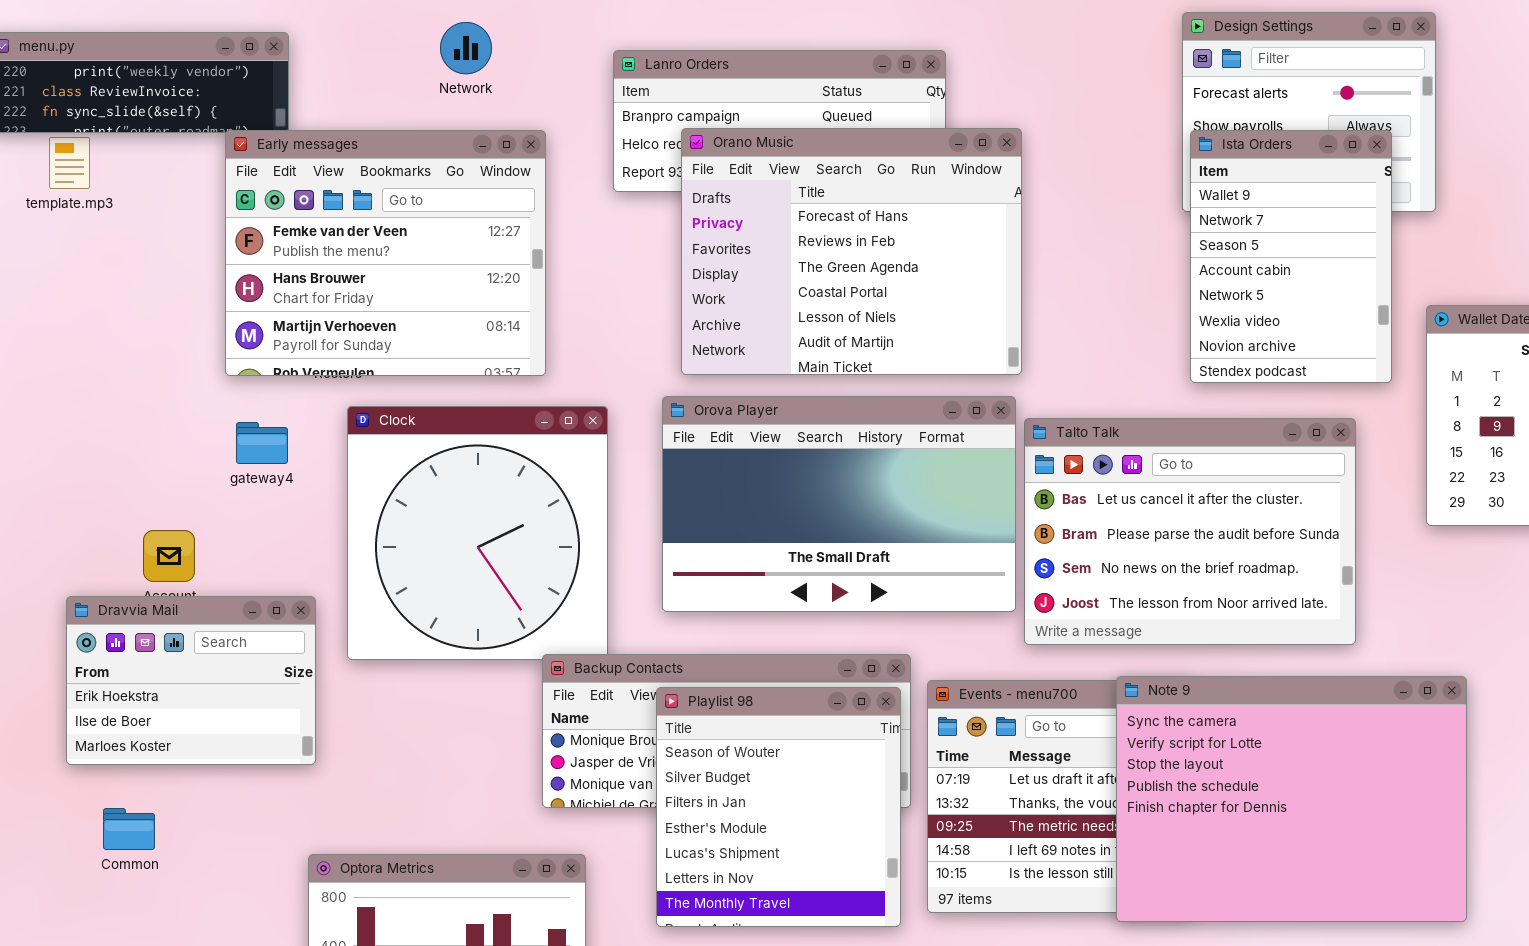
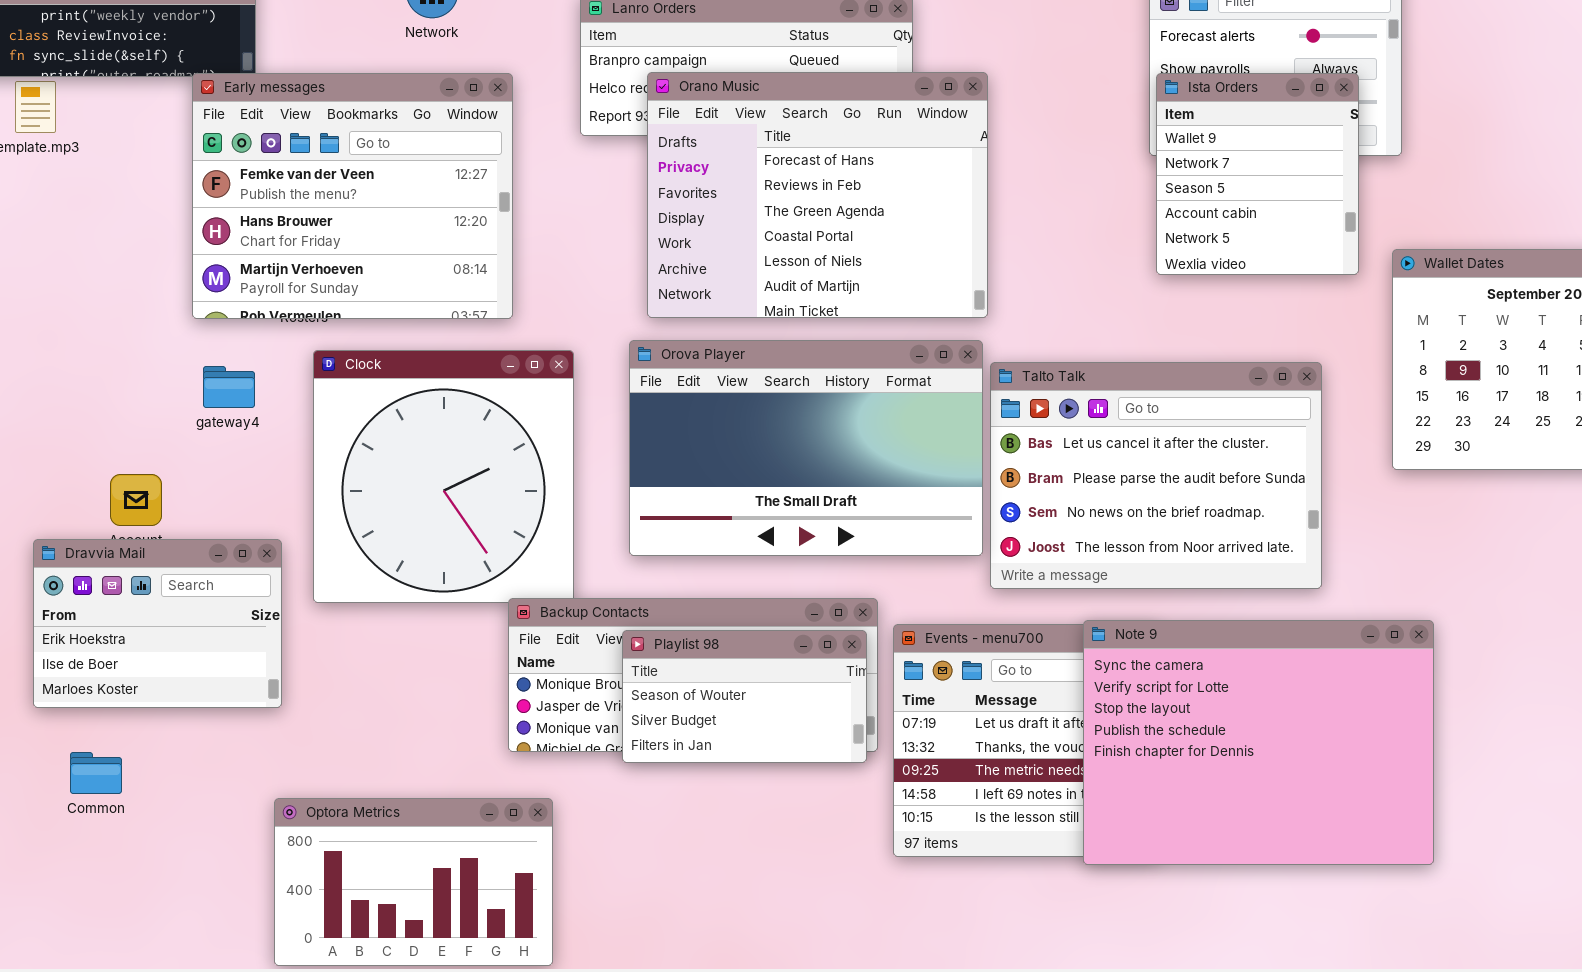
Ista Orders: [1190,130,1392,383] -> [1156,73,1359,275], resized
Playlist 98: [656,687,901,927] -> [622,630,867,763], resized

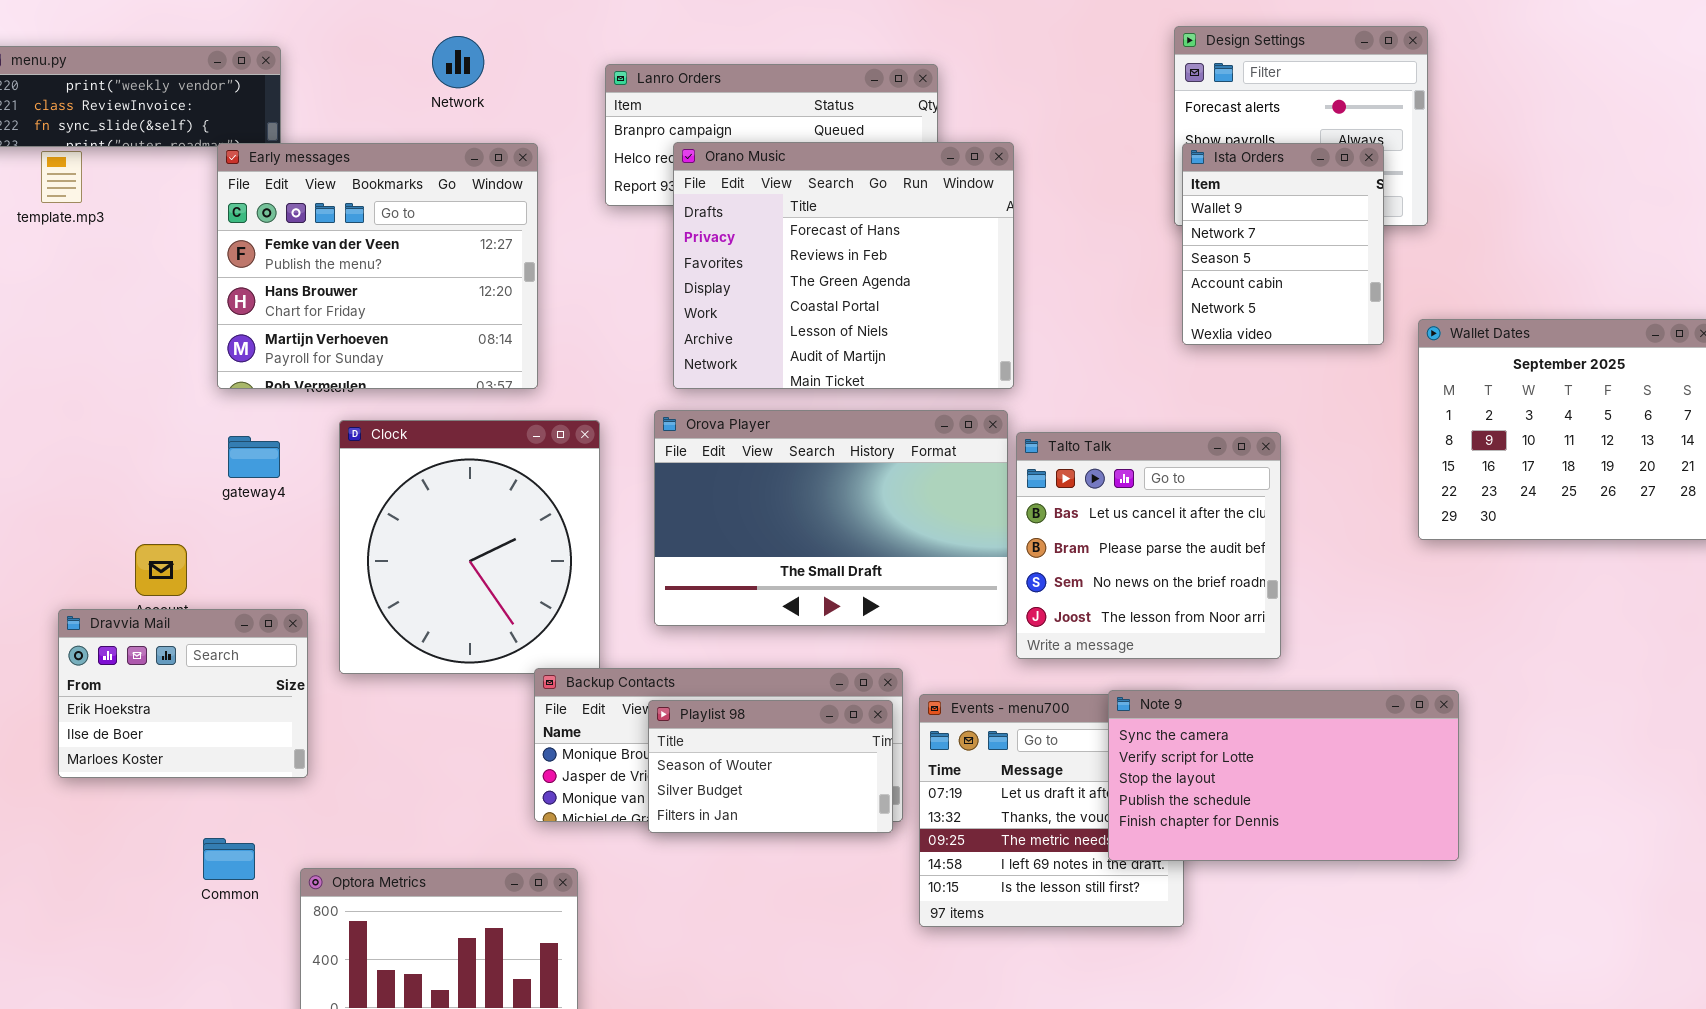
Talto Talk: [990,362,1322,589] -> [1016,432,1281,659], resized
Note 9: [1083,620,1434,865] -> [1108,690,1459,861], resized
Common: [70,752,122,794] -> [203,838,255,880], moved

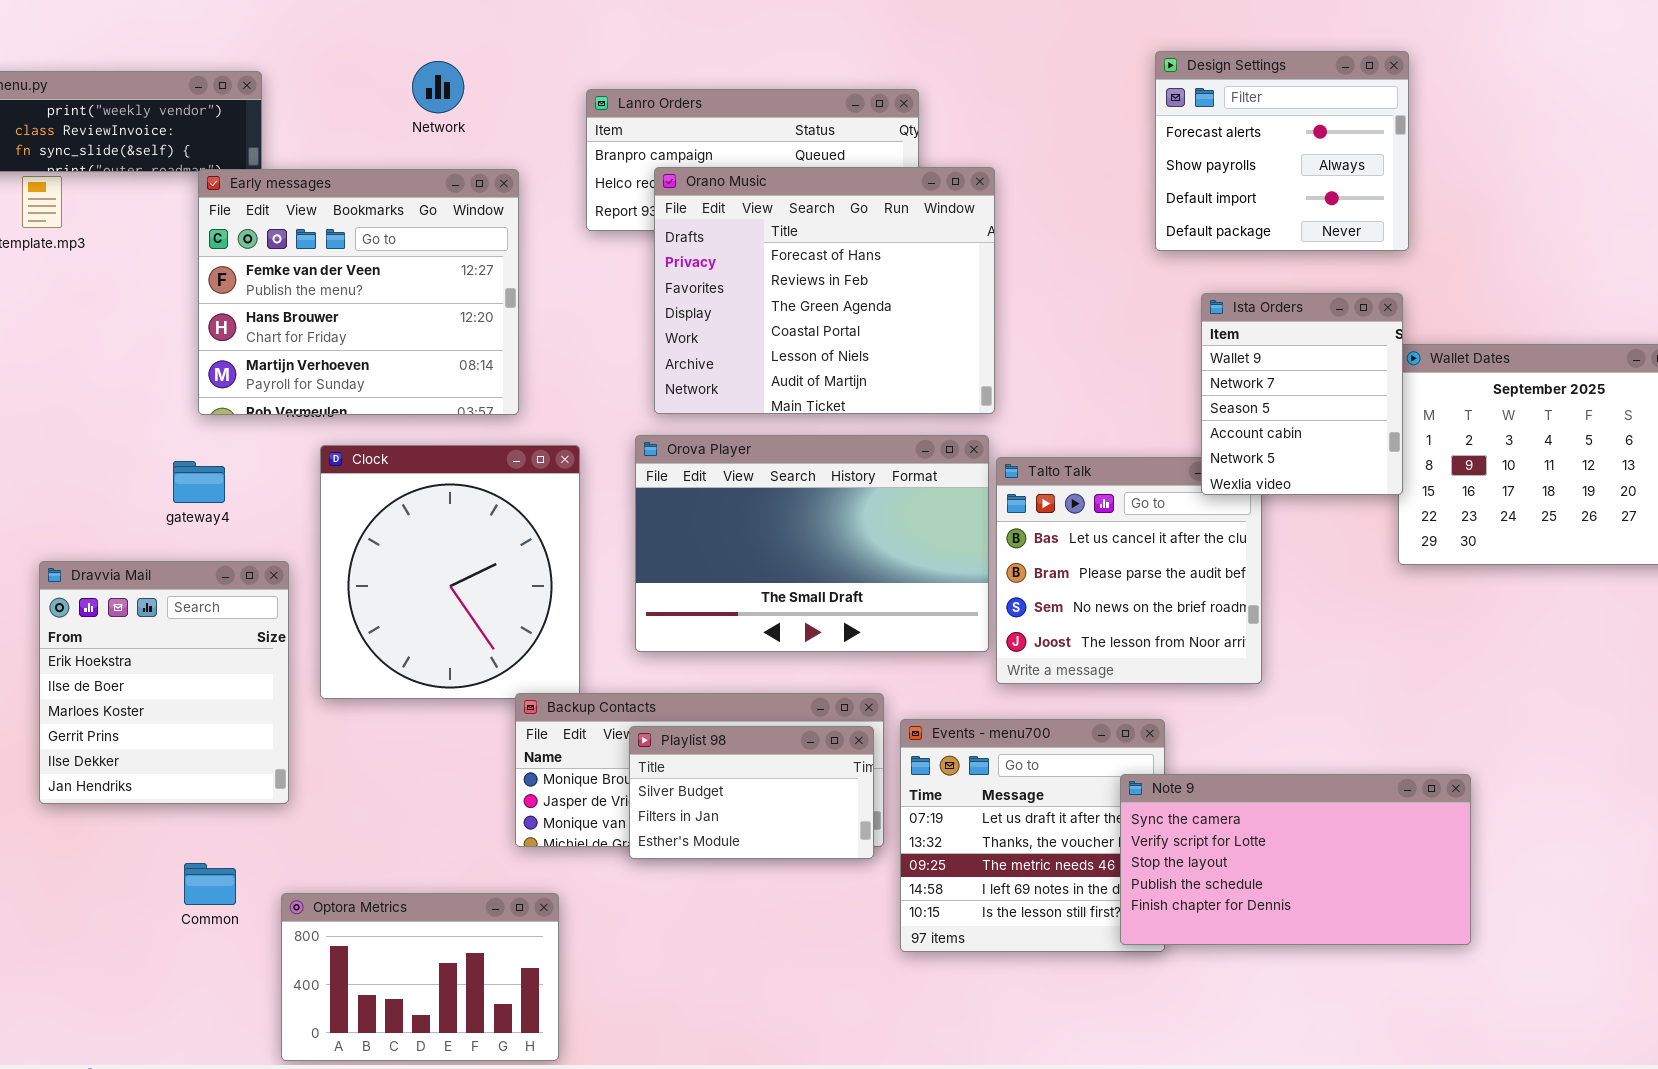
Ista Orders: [1182,143,1384,345] -> [1201,293,1403,495], moved
gateway4: [228,436,280,478] -> [173,461,225,503], moved
Dravvia Mail: [58,609,308,778] -> [39,561,289,804], resized
Note 9: [1108,690,1459,861] -> [1120,774,1471,945], moved
Playlist 98: [648,700,893,833] -> [629,726,874,859], scrolled down 1 row

